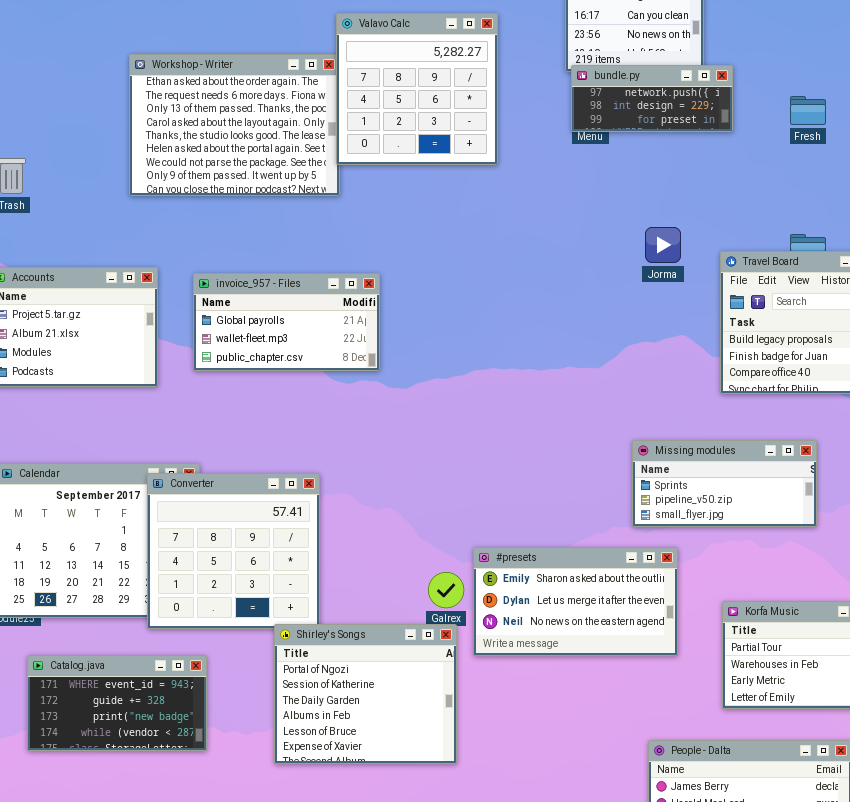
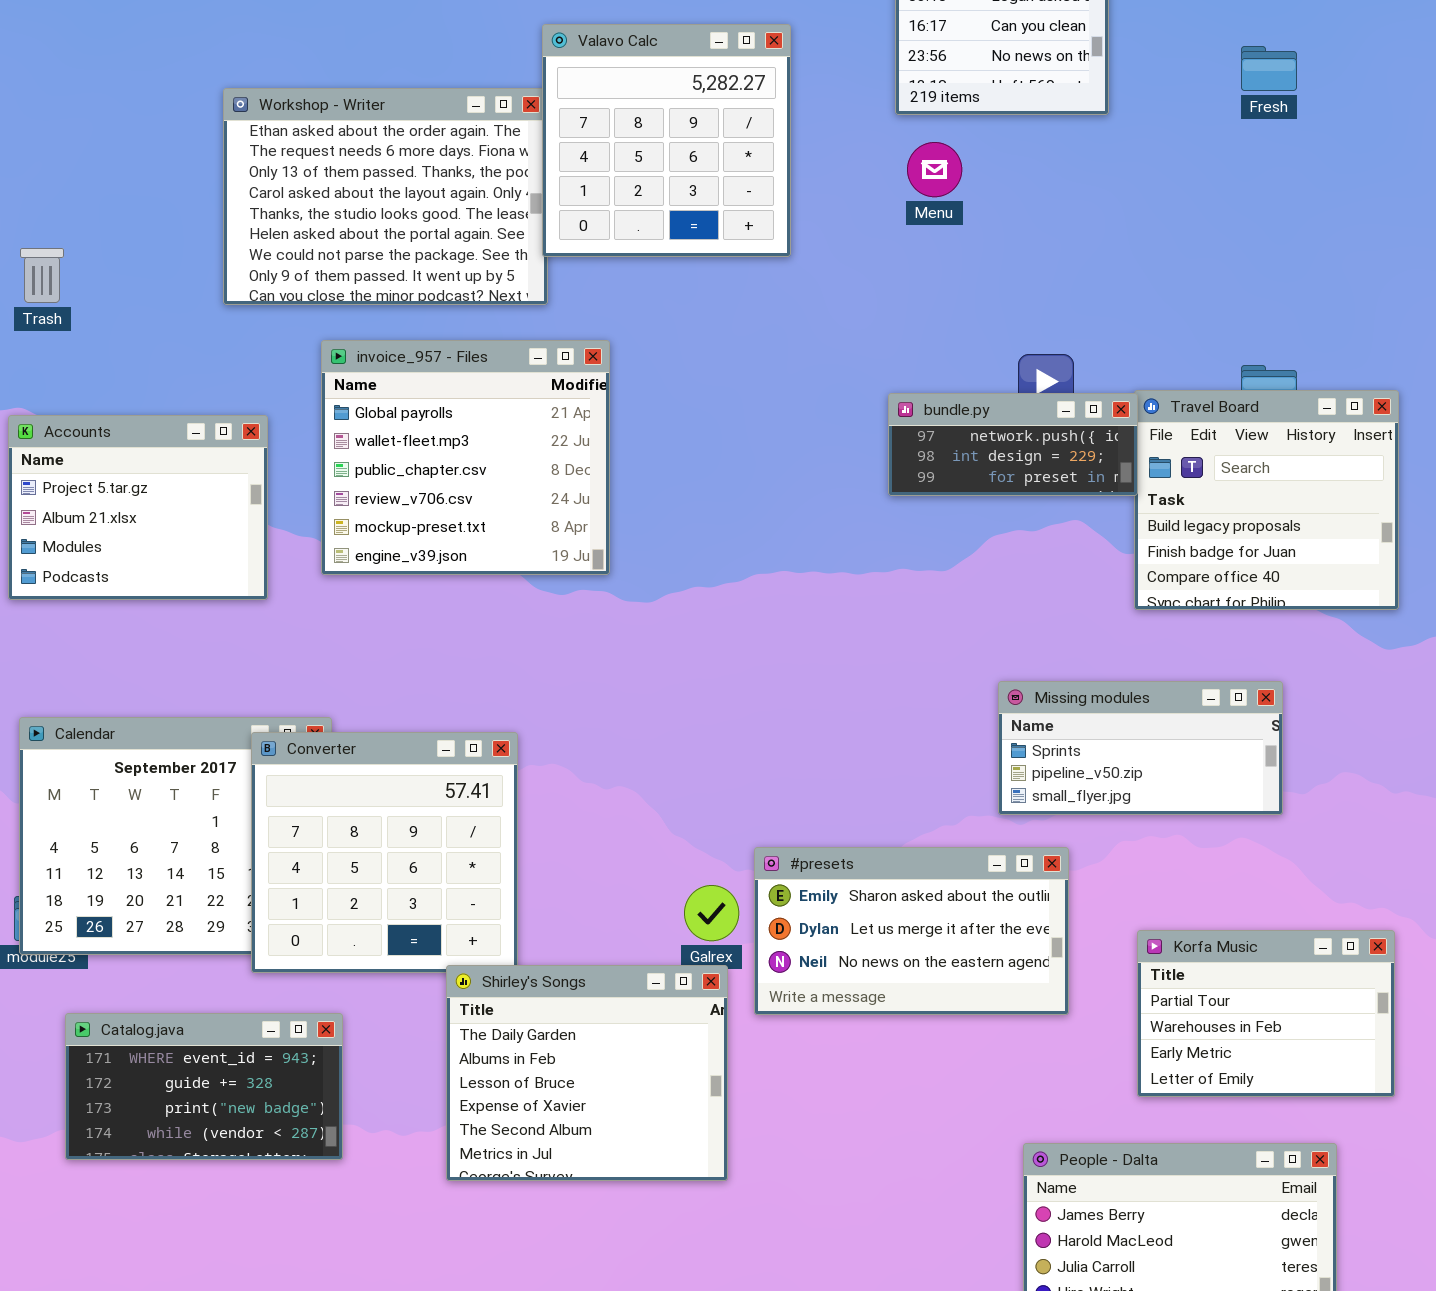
bundle.py: [571,65,733,132] -> [888,393,1138,496], moved
Fresh: [790,96,826,125] -> [1241,46,1297,91], moved
invoice_957 - Files: [193,273,380,371] -> [321,340,610,575], resized
Shirley's Songs: [274,624,457,764] -> [446,965,728,1181], scrolled down 2 rows

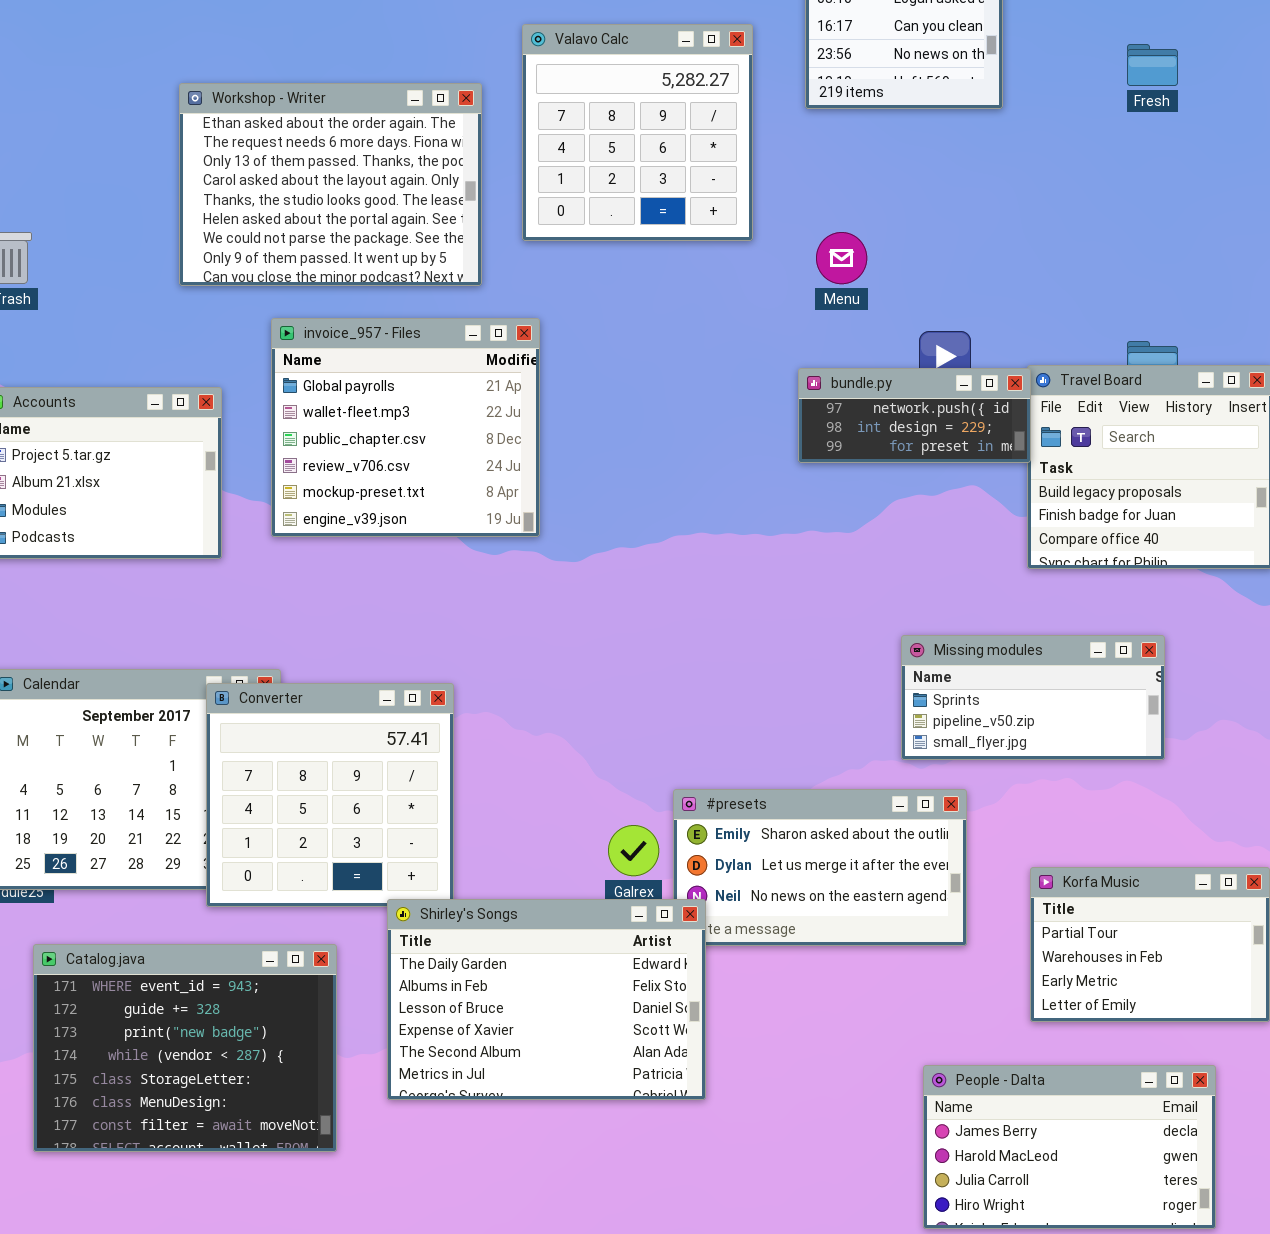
Valavo Calc: [542,24,791,257] -> [522,24,753,241], moved
Menu: [907,142,962,197] -> [816,232,867,284], moved
Shirley's Songs: [446,965,728,1181] -> [387,899,706,1100], resized
Catalog.java: [65,1013,343,1160] -> [33,944,337,1152], resized

